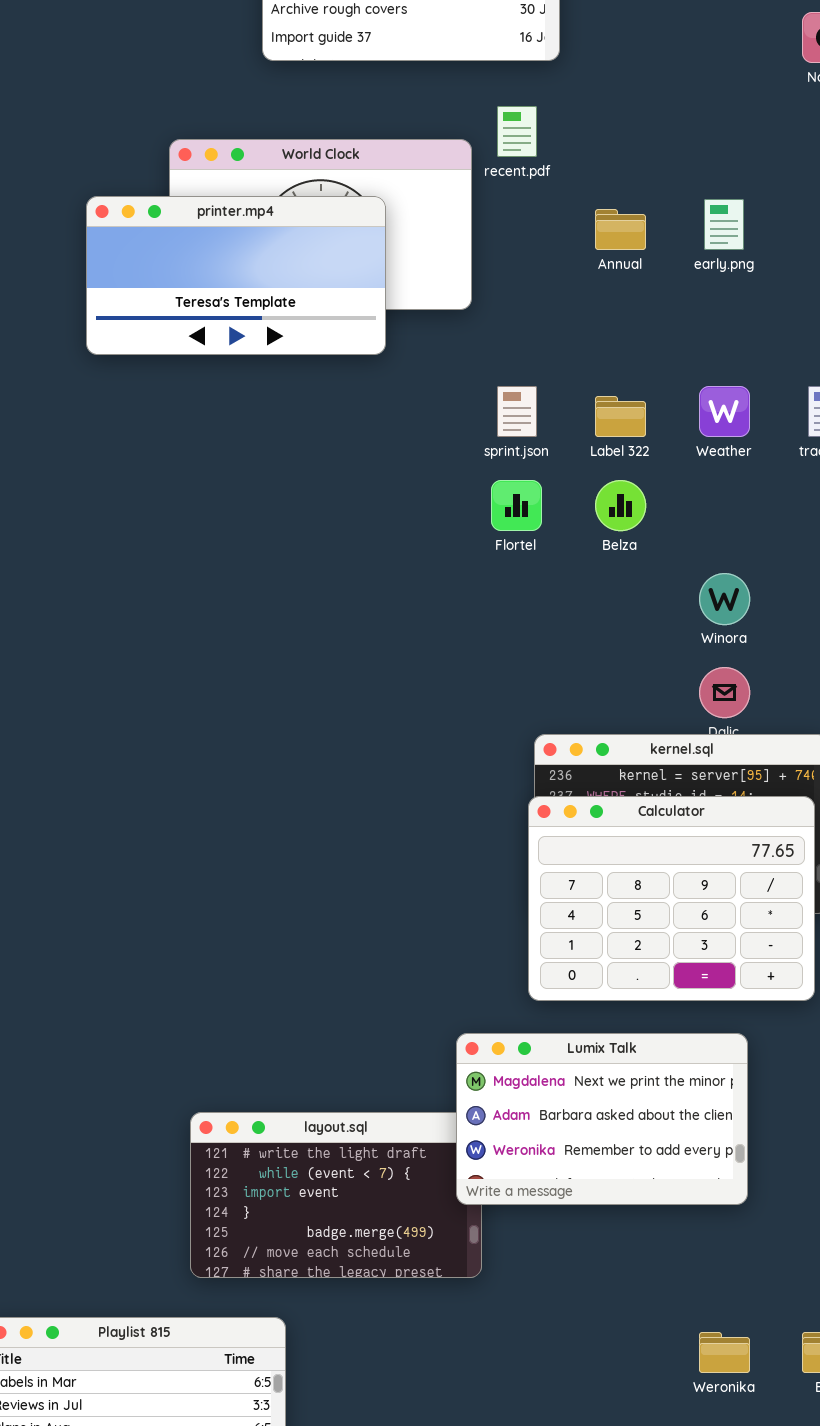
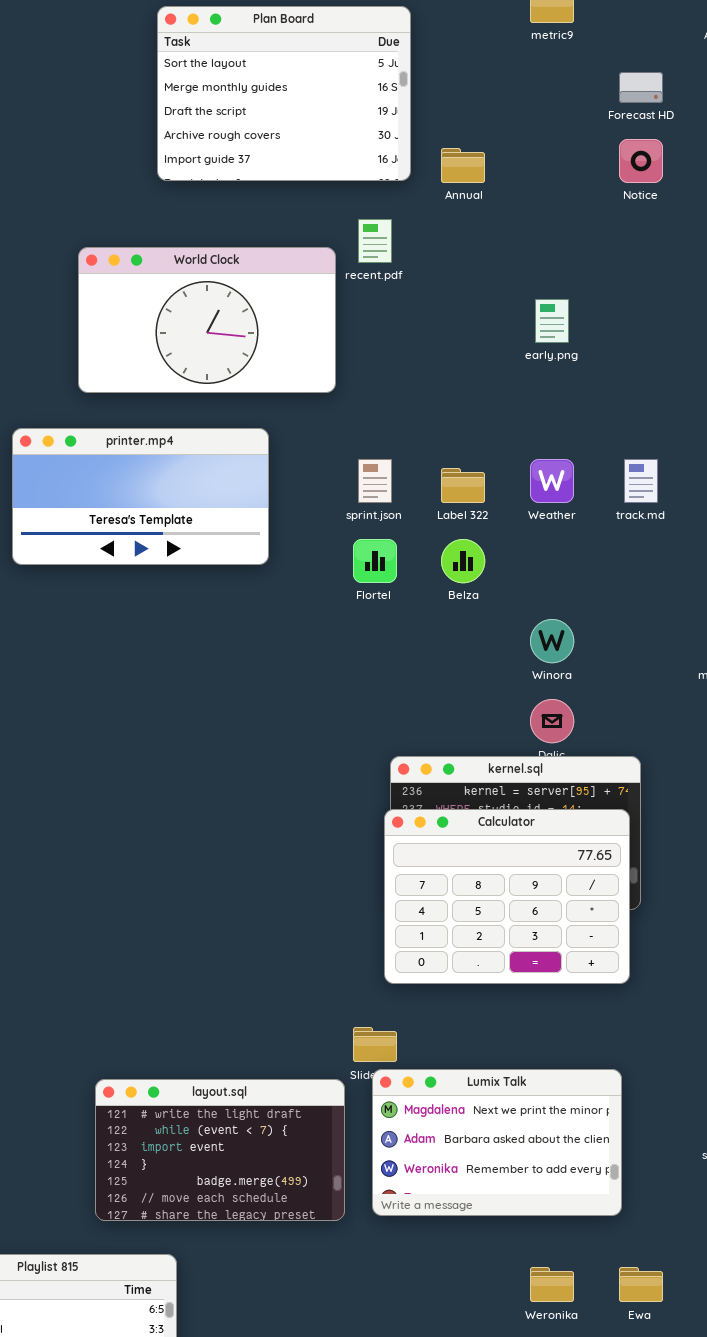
printer.mp4: [86,196,386,355] -> [12,428,269,565], moved
Annual: [595,209,646,250] -> [441,148,485,183], moved
Lumix Talk: [456,1033,748,1205] -> [372,1069,622,1216], moved

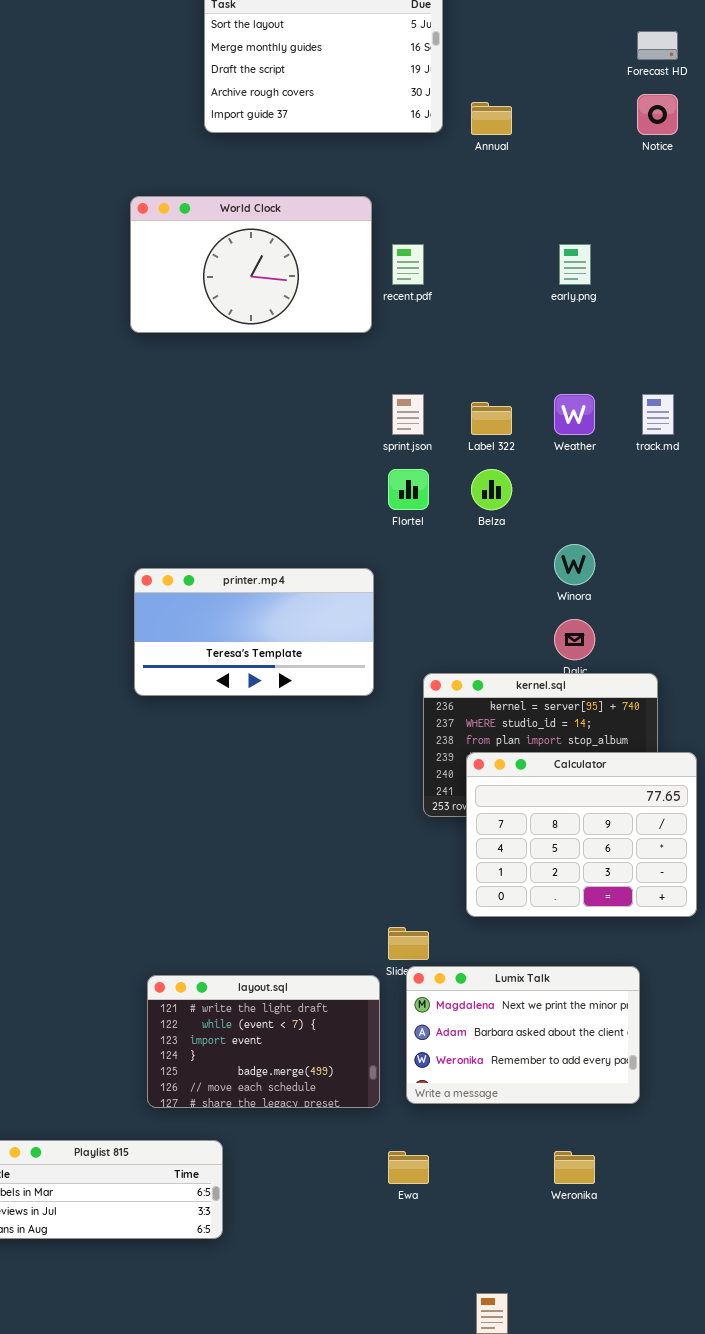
recent.pdf: [358,219,392,263] -> [392,244,424,285], moved
printer.mp4: [12,428,269,565] -> [134,568,374,696], moved
Calculator: [384,809,630,984] -> [466,752,697,917], moved
Ewa: [619,1267,663,1302] -> [388,1151,429,1184], moved

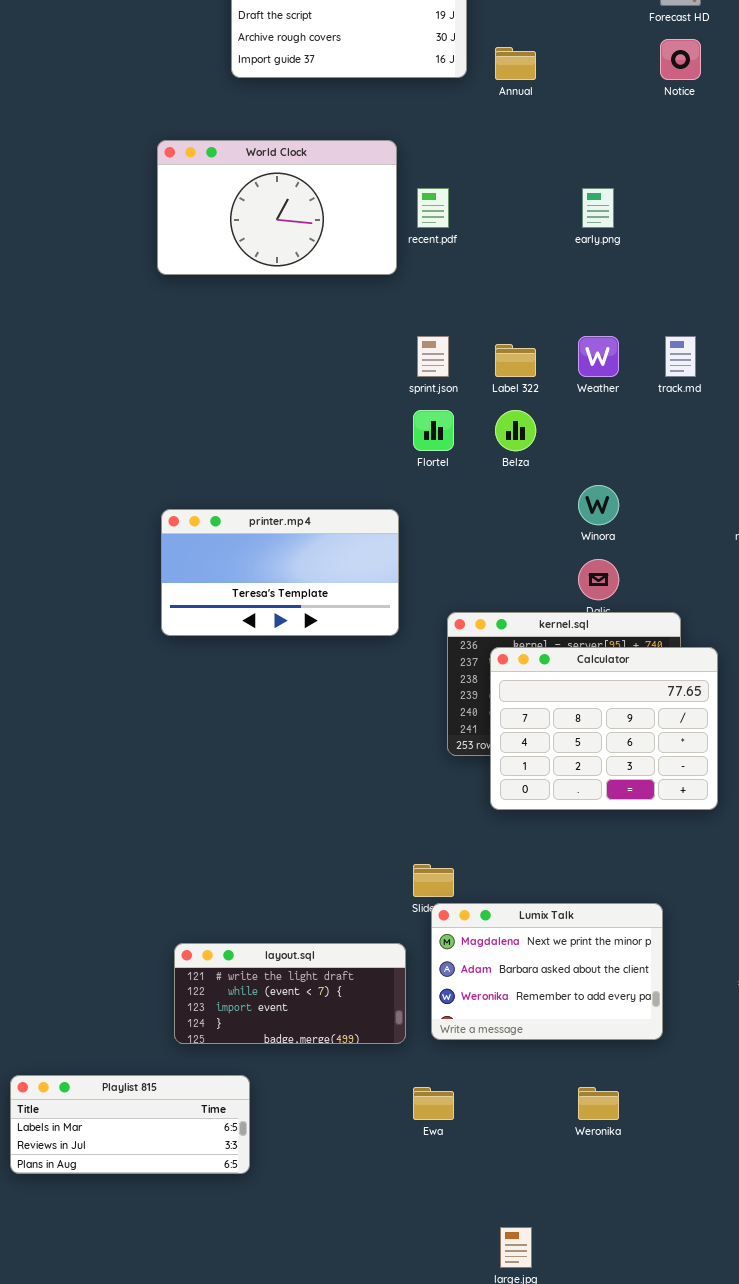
Calculator: [466,752,697,917] -> [490,647,718,810], moved
layout.sql: [147,975,380,1108] -> [174,943,406,1044], resized

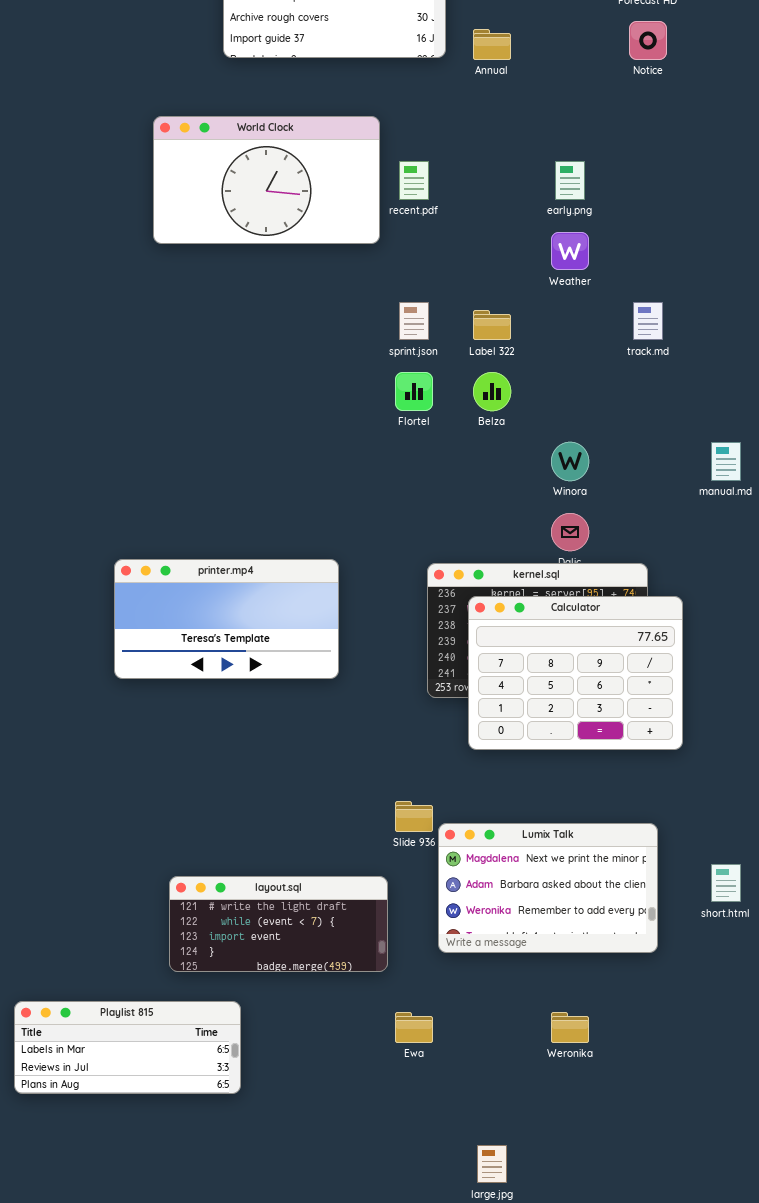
Weather: [578,336,619,377] -> [551,232,589,270], moved
printer.mp4: [161,509,399,636] -> [114,559,339,679], moved
Lumix Talk: [431,903,663,1040] -> [438,823,658,953], moved

